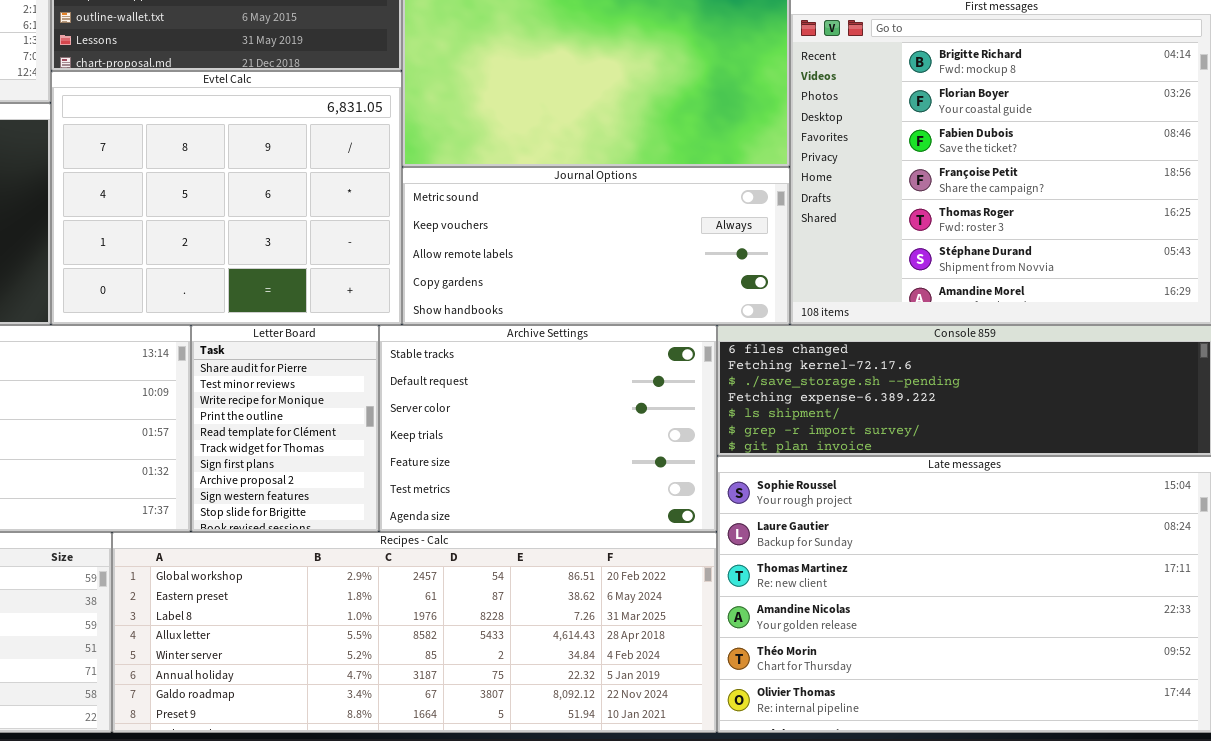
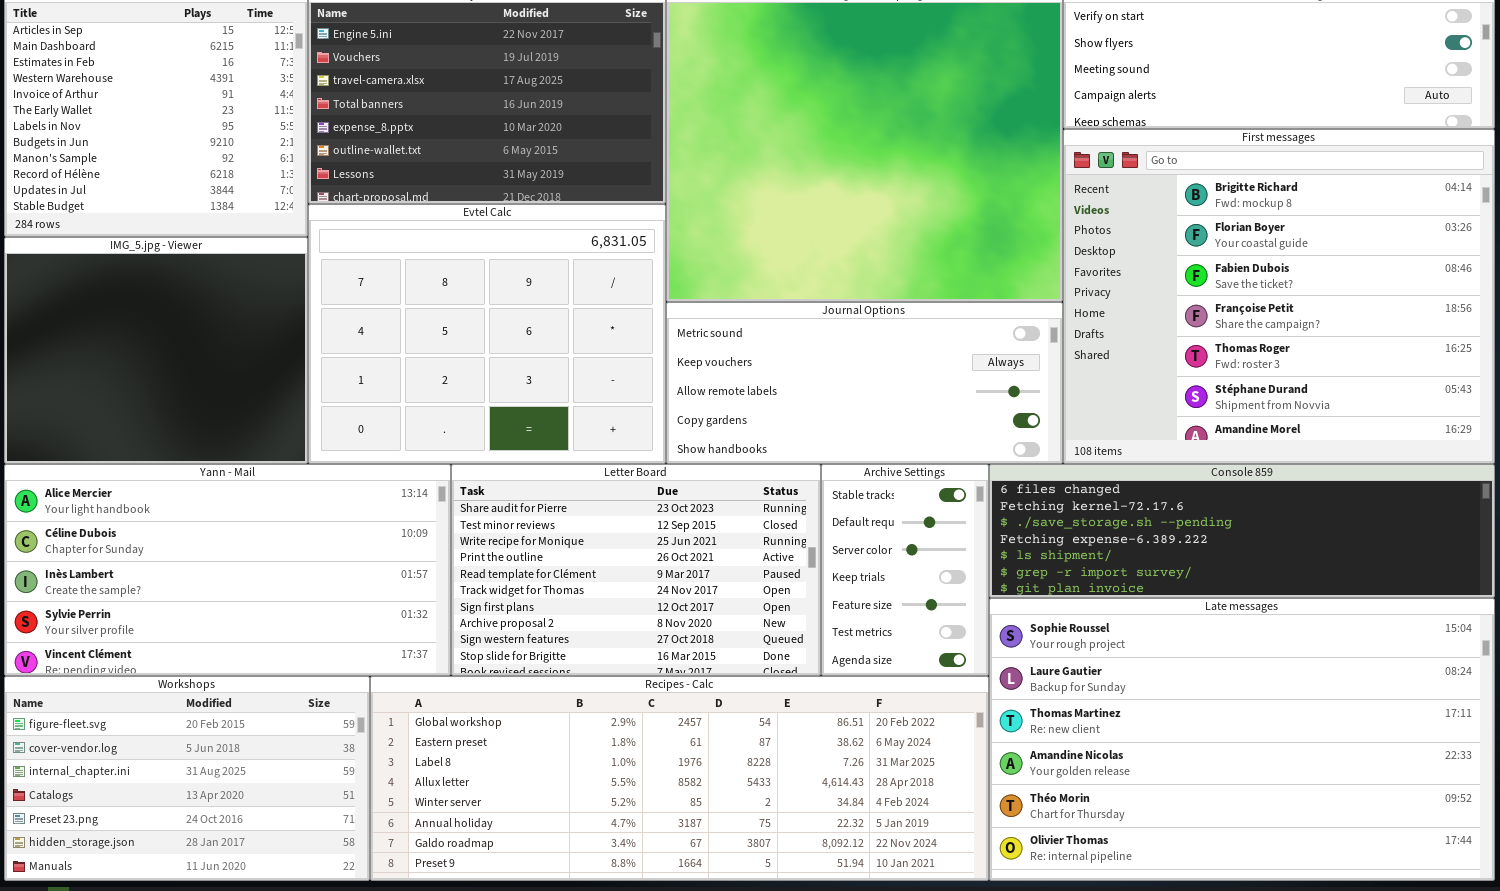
Letter Board: [191,325,379,532] -> [451,464,821,676], resized
Archive Settings: [379,325,717,532] -> [821,464,989,676], resized

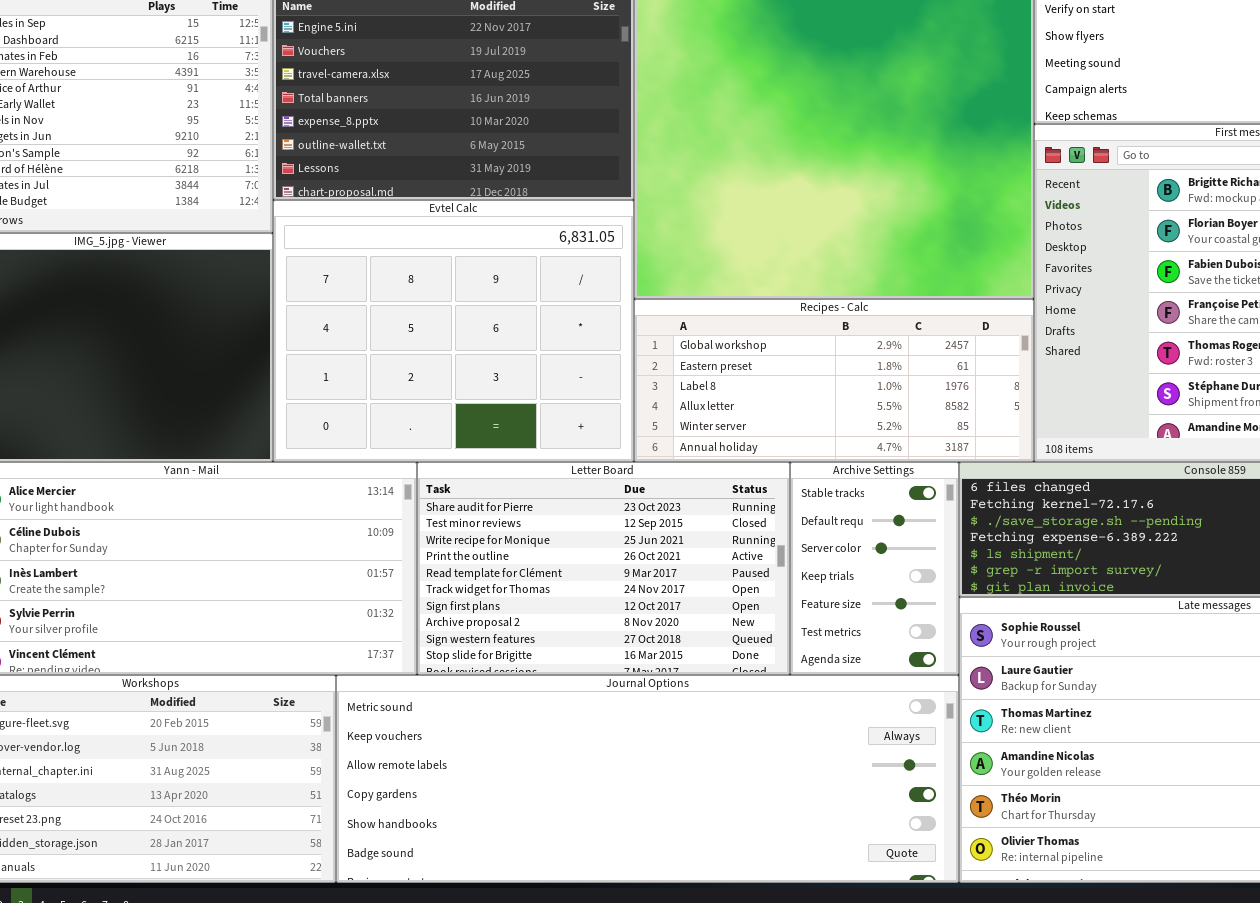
Journal Options: [666,302,1063,464] -> [336,675,959,883], moved, resized
Recipes - Calc: [370,676,989,881] -> [634,299,1034,462], moved, resized

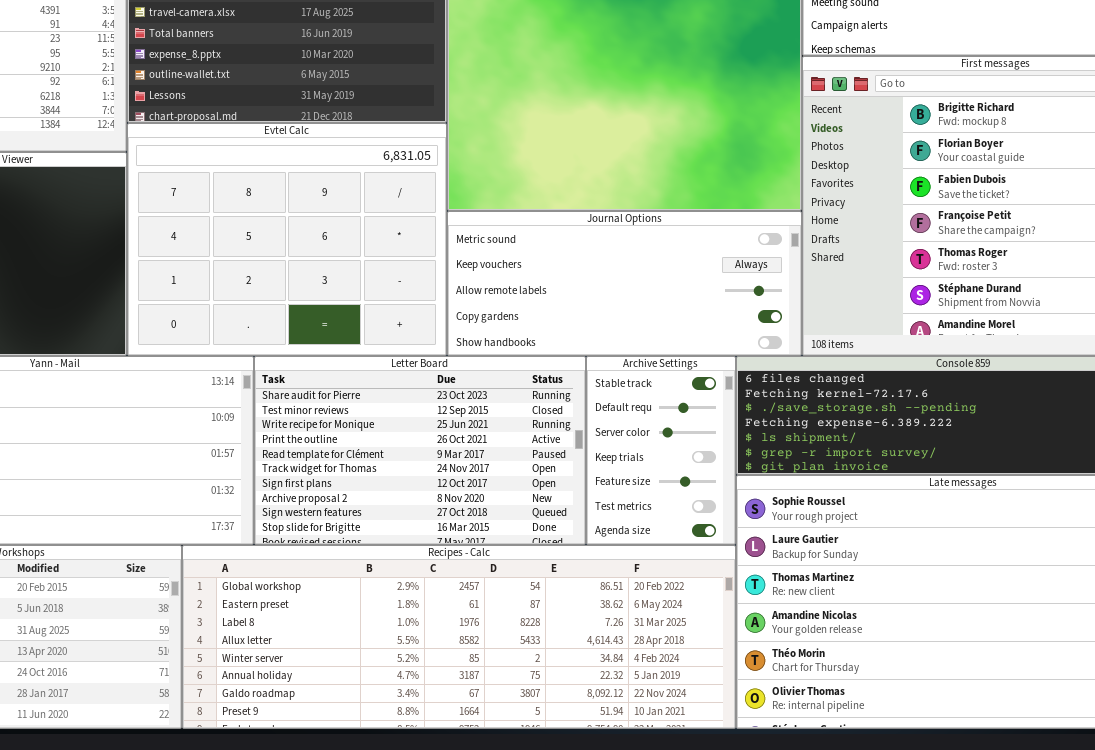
Recipes - Calc: [634,299,1034,462] -> [182,545,736,729], moved, resized
Journal Options: [336,675,959,883] -> [447,211,802,356], moved, resized

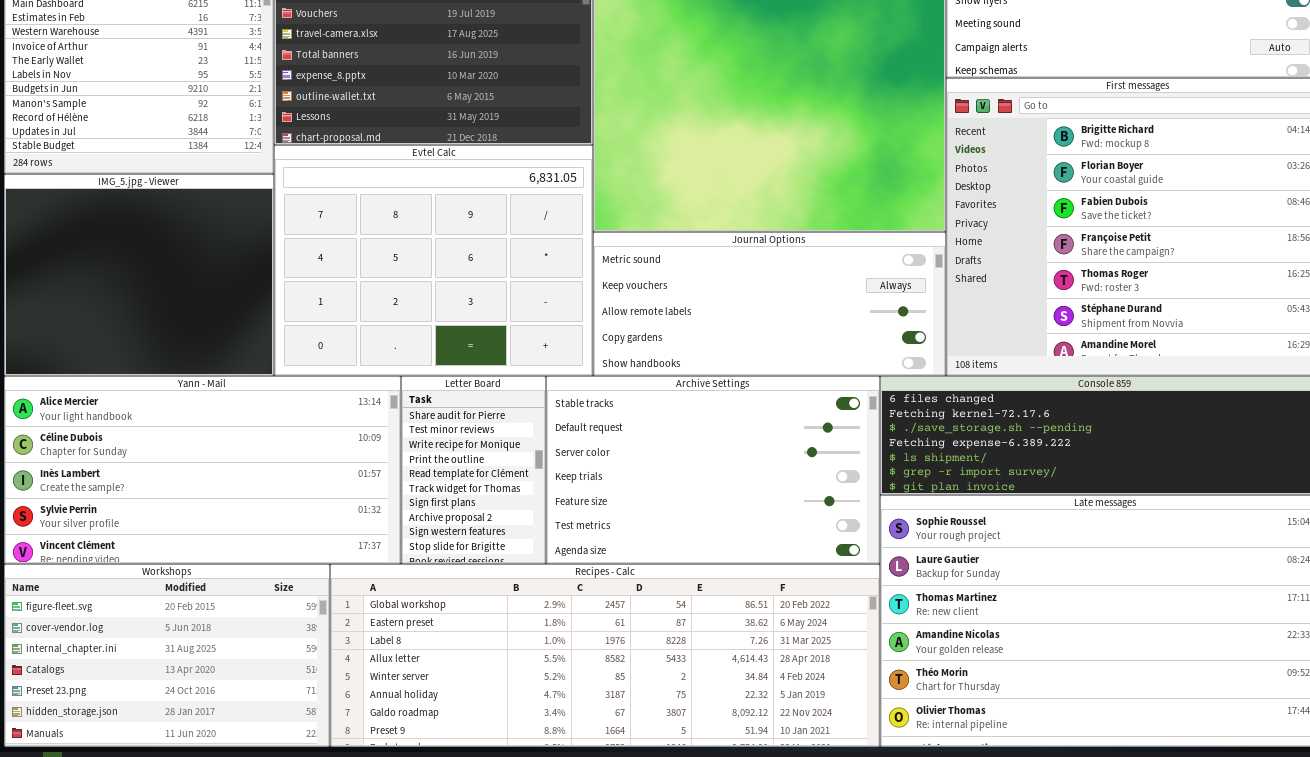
Letter Board: [254,356,586,545] -> [401,376,546,564], resized
Archive Settings: [586,356,736,545] -> [546,376,880,564], resized

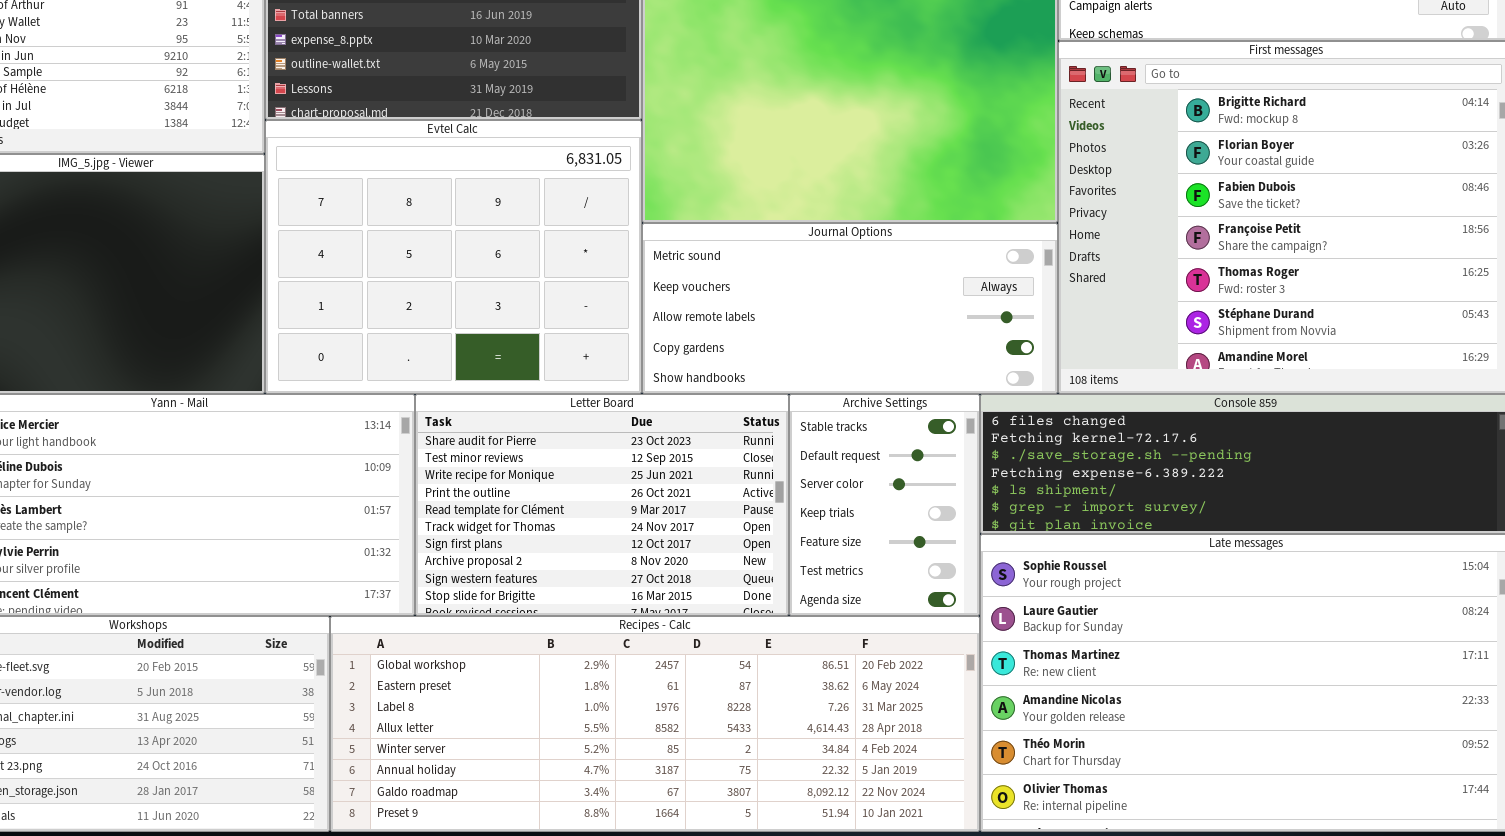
Letter Board: [401,376,546,564] -> [415,394,789,616], resized
Archive Settings: [546,376,880,564] -> [789,394,980,616], resized

